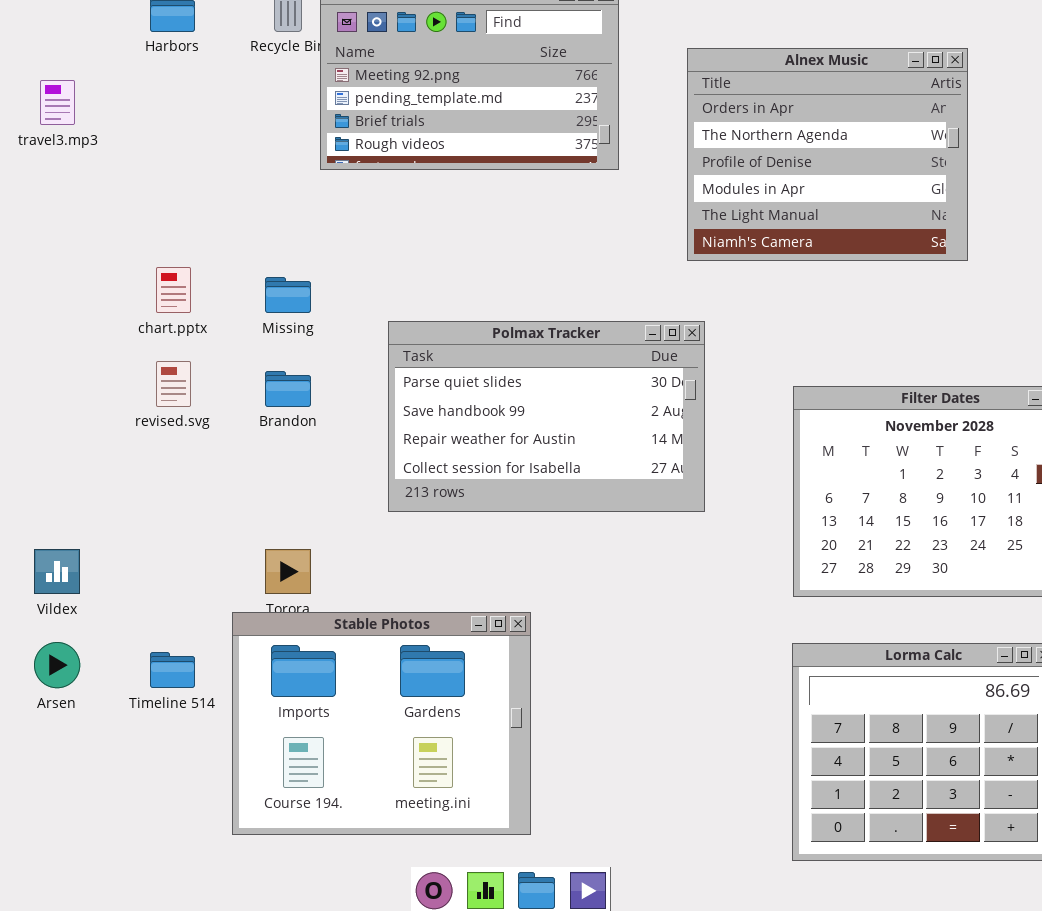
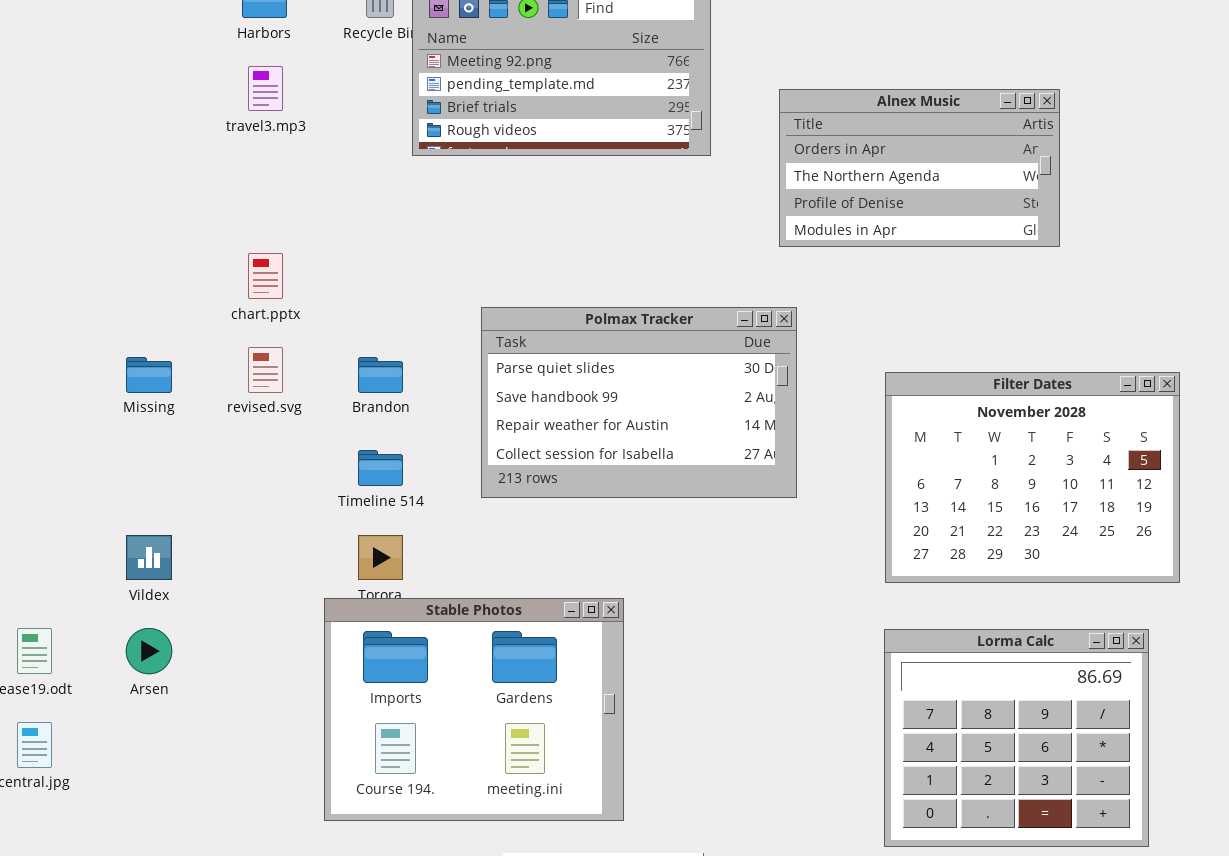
Alnex Music: [687,48,968,261] -> [779,89,1060,247], resized
travel3.mp3: [40,80,75,125] -> [248,66,283,111], moved
Missing: [265,277,311,313] -> [126,357,172,393], moved
Timeline 514: [150,652,195,688] -> [358,450,403,486], moved

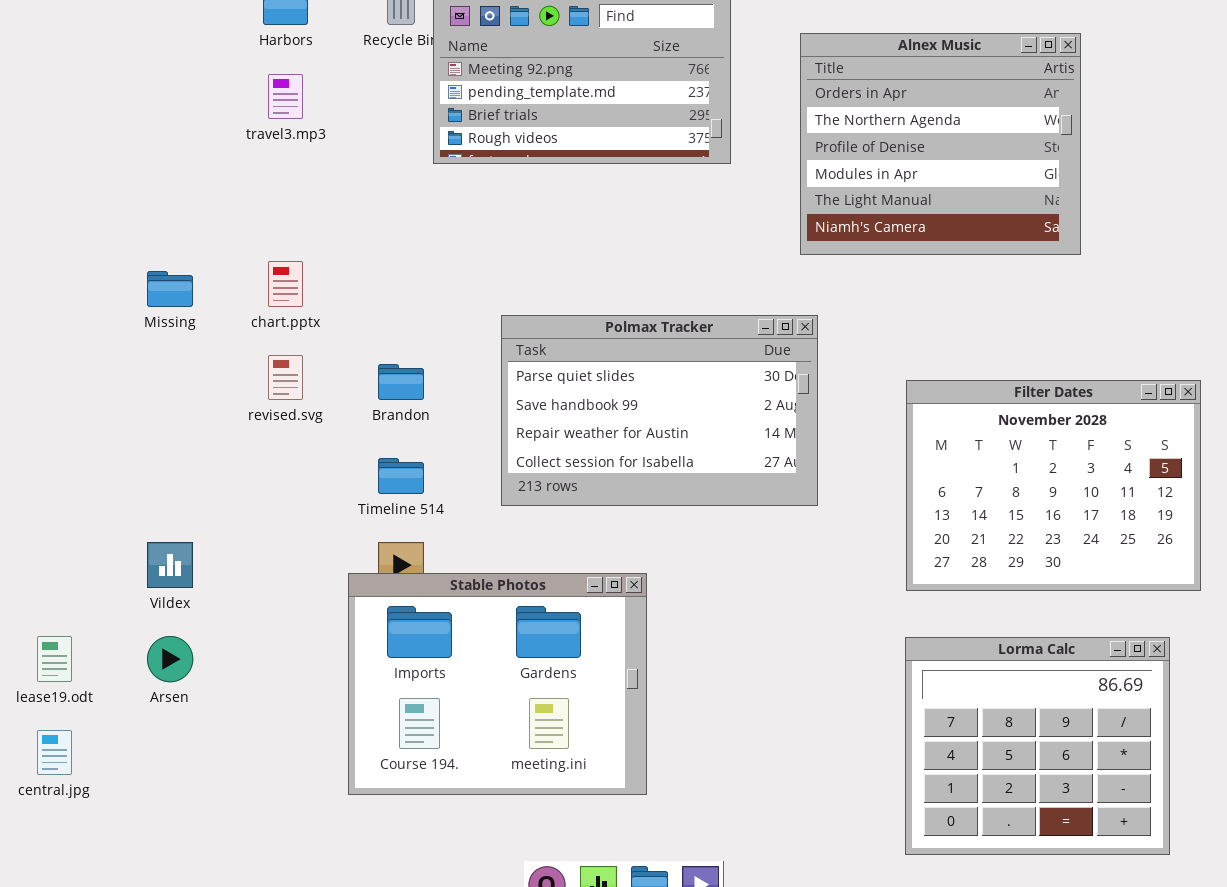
Alnex Music: [779,89,1060,247] -> [800,33,1081,255], resized
Missing: [126,357,172,393] -> [147,271,193,307], moved
Stable Photos: [324,598,624,821] -> [348,573,647,795], moved

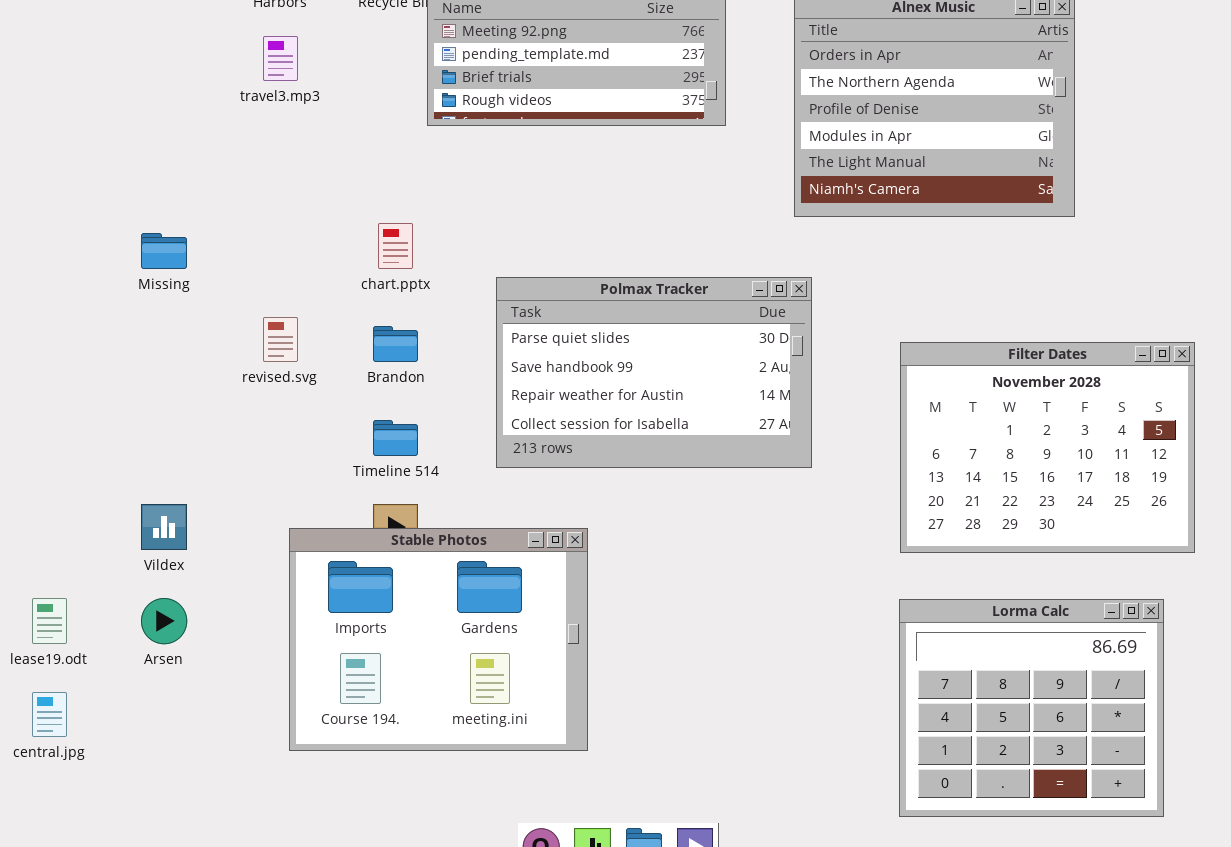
chart.pptx: [268,261,303,307] -> [378,223,413,269], moved
Stable Photos: [348,573,647,795] -> [289,528,588,751], moved

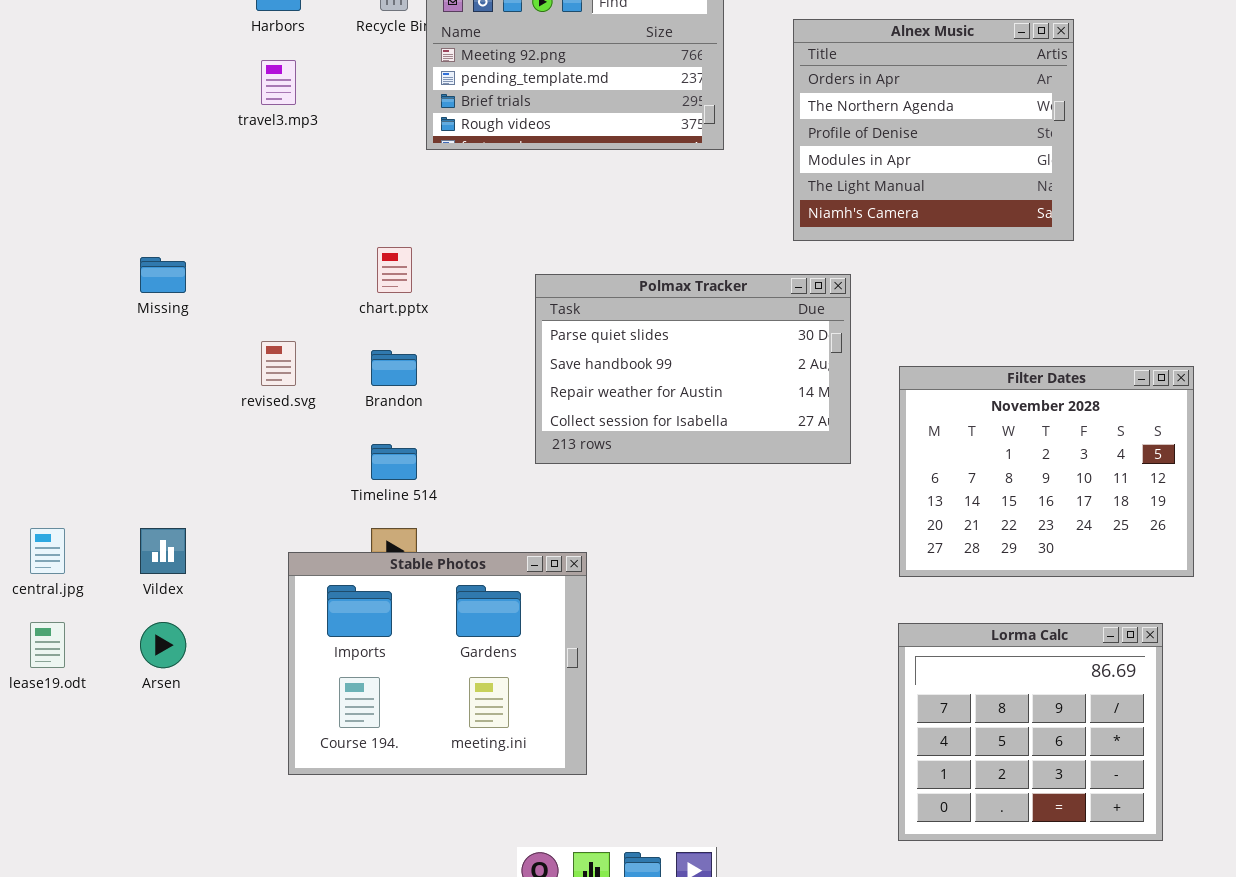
Polmax Tracker: [496,277,812,468] -> [535,274,851,464], moved
central.jpg: [32,692,67,737] -> [30,528,65,574], moved

